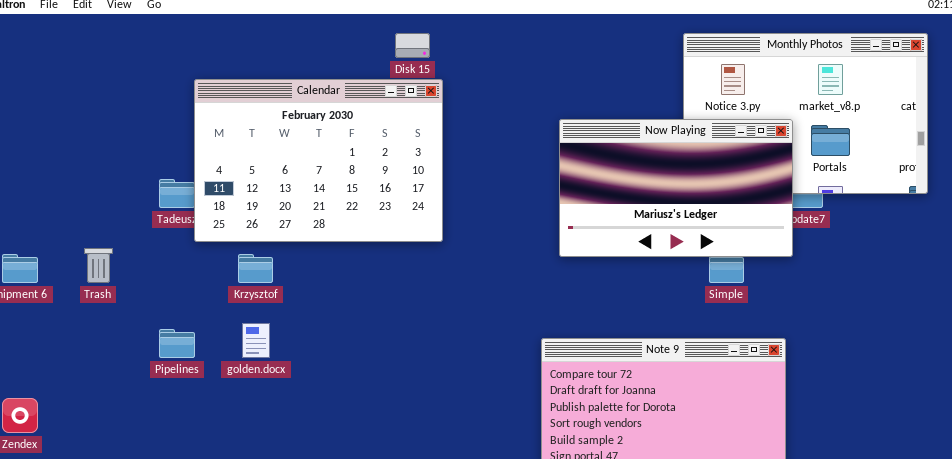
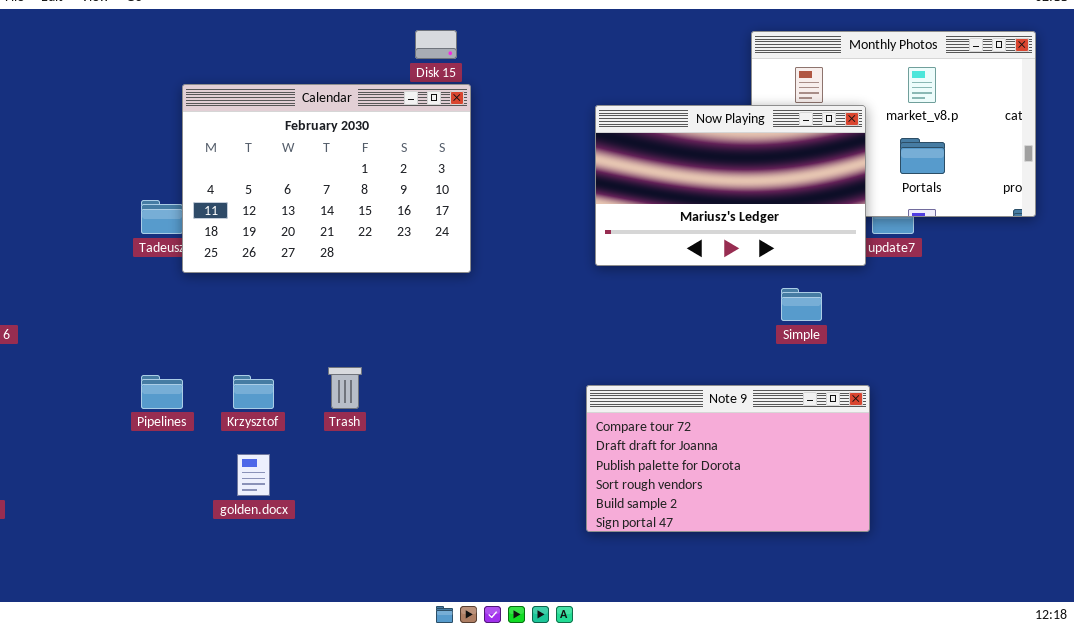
Now Playing: [559,119,793,257] -> [595,105,866,266], moved
Trash: [84,248,113,283] -> [328,367,362,409], moved
Krzysztof: [238,254,273,283] -> [233,375,274,409], moved
golden.docx: [242,323,270,358] -> [237,454,270,496], moved

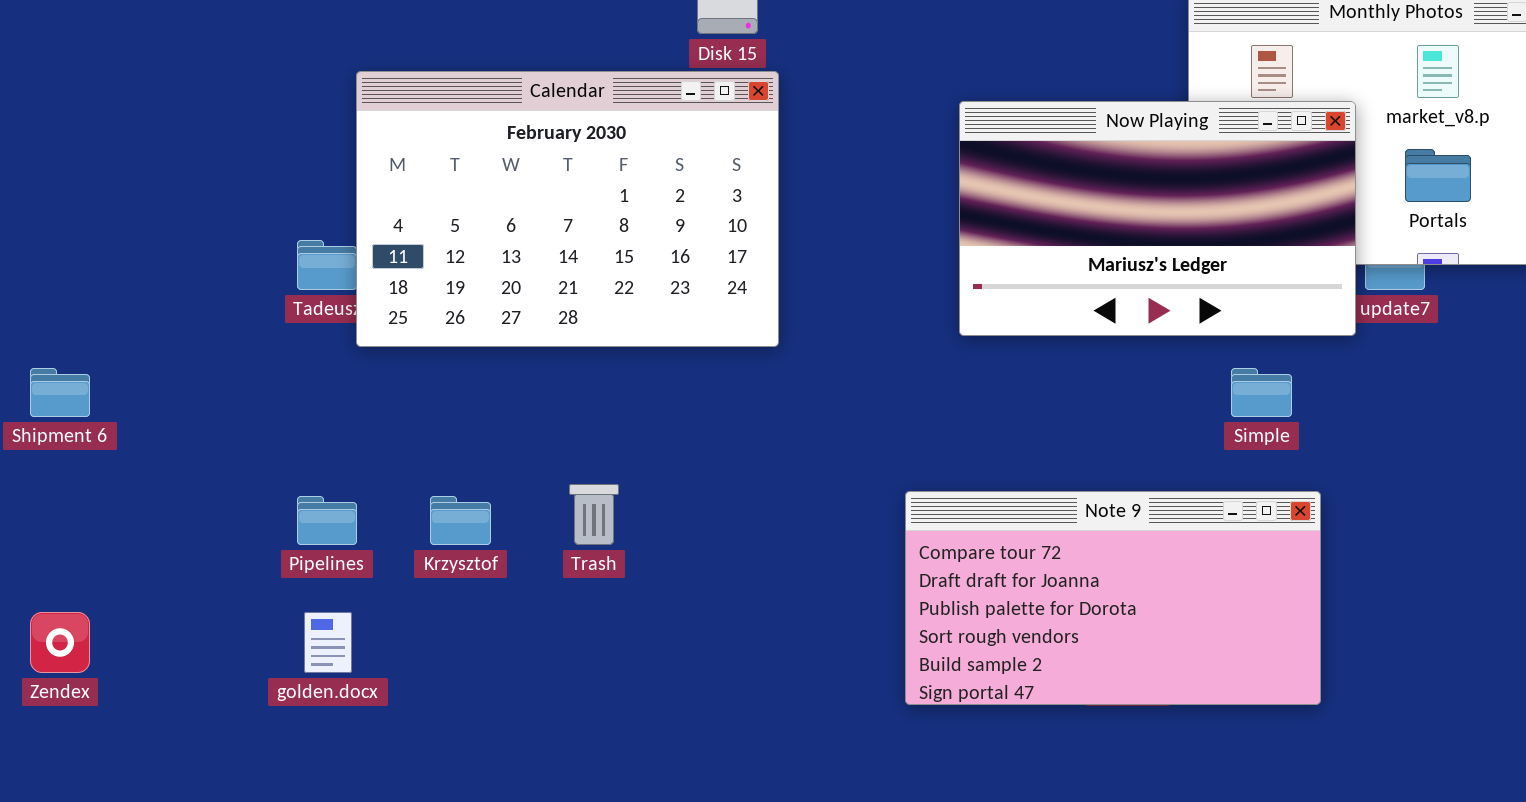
Note 9: [586,385,870,532] -> [905,491,1321,705], moved
golden.docx: [237,454,270,496] -> [304,612,352,673], moved

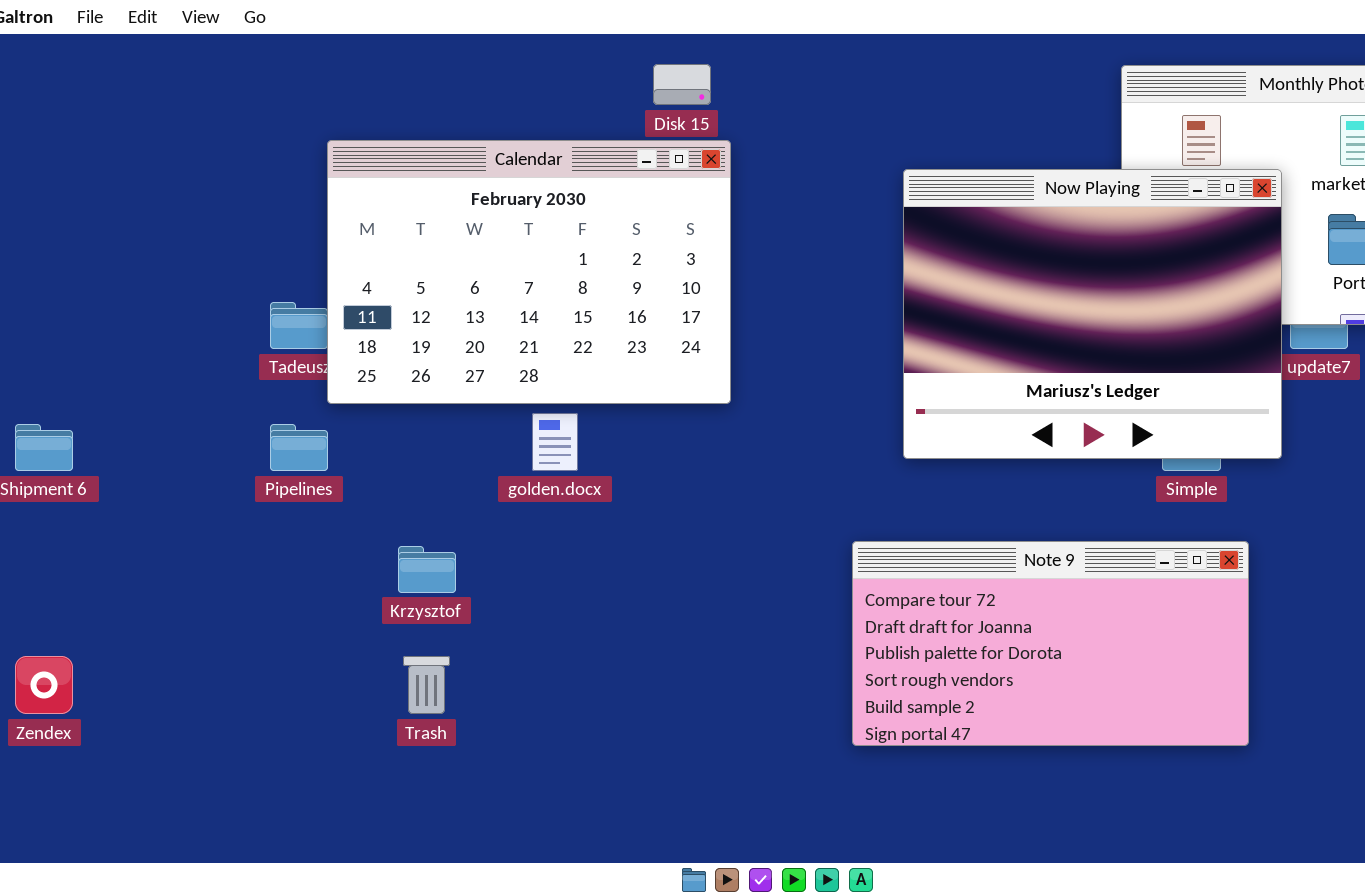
Now Playing: [959,101,1356,336] -> [903,169,1282,459], resized
Trash: [569,484,619,545] -> [403,656,450,714], moved
Pipelines: [297,496,357,545] -> [270,424,328,471], moved
golden.docx: [304,612,352,673] -> [532,413,578,471], moved

